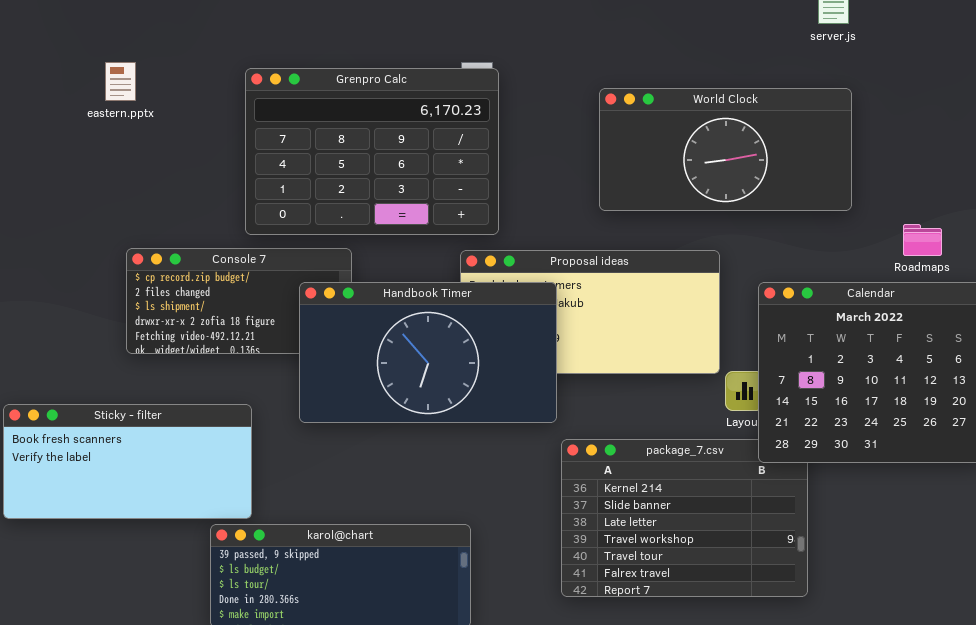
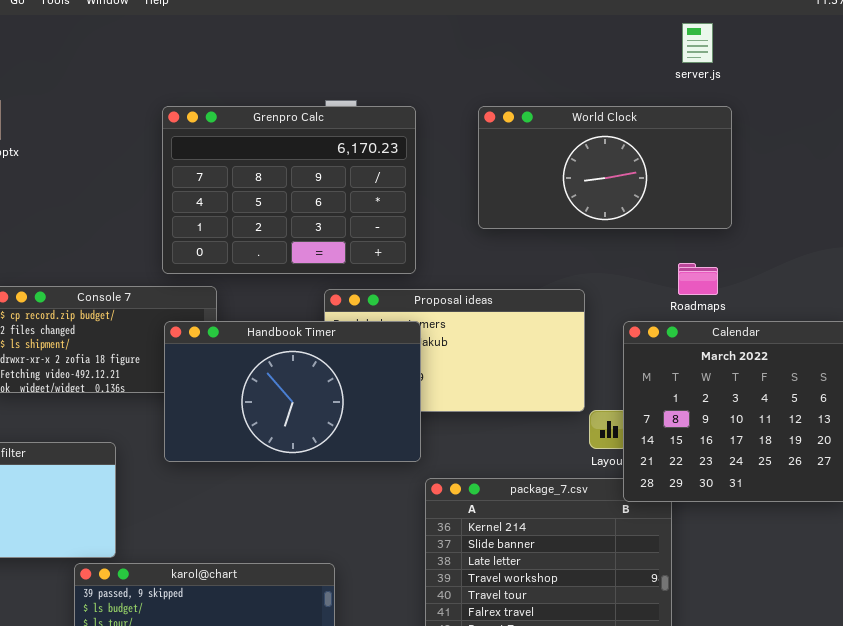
Grenpro Calc: [245,68,499,235] -> [162,106,416,274], moved
World Clock: [599,88,852,211] -> [478,106,732,229], moved
Roadmaps: [903,224,942,256] -> [678,263,718,295], moved

